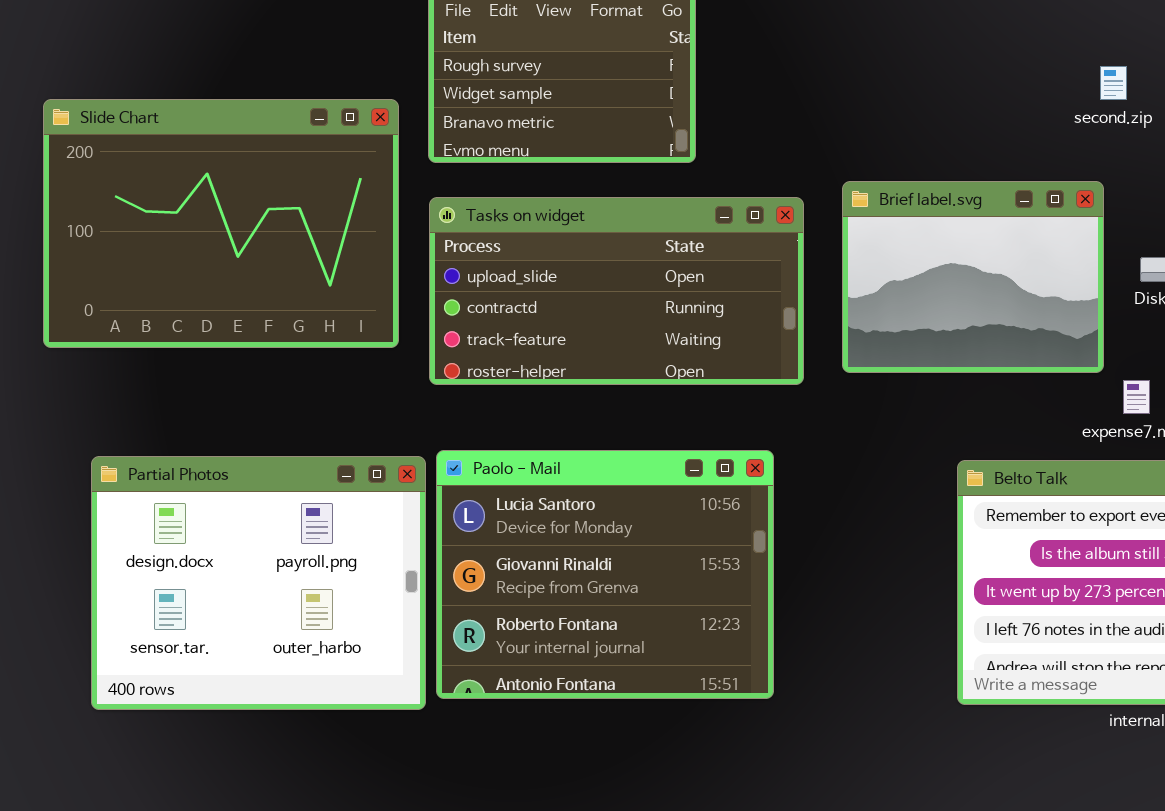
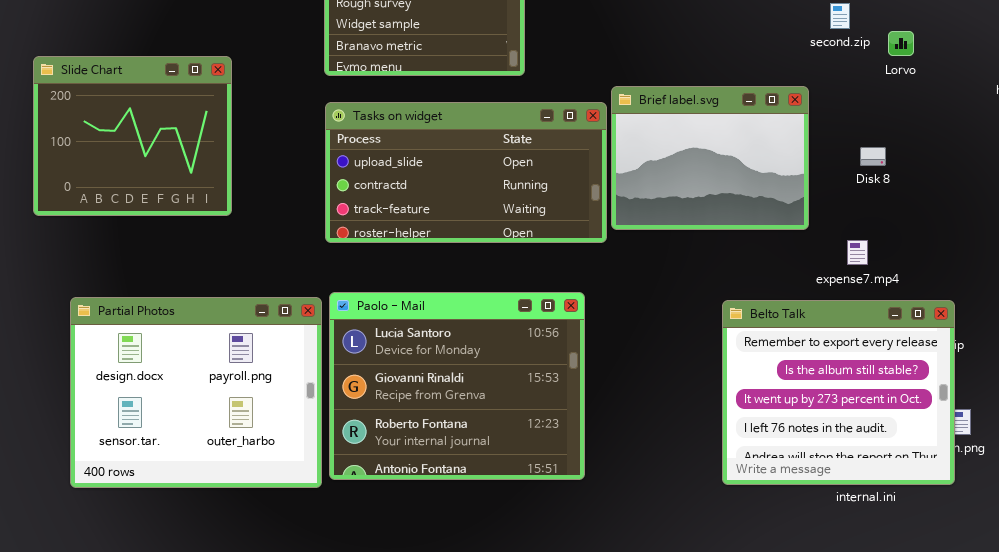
Slide Chart: [43,99,399,348] -> [33,56,232,216], resized
Brief label.svg: [842,181,1104,373] -> [611,86,809,230], moved

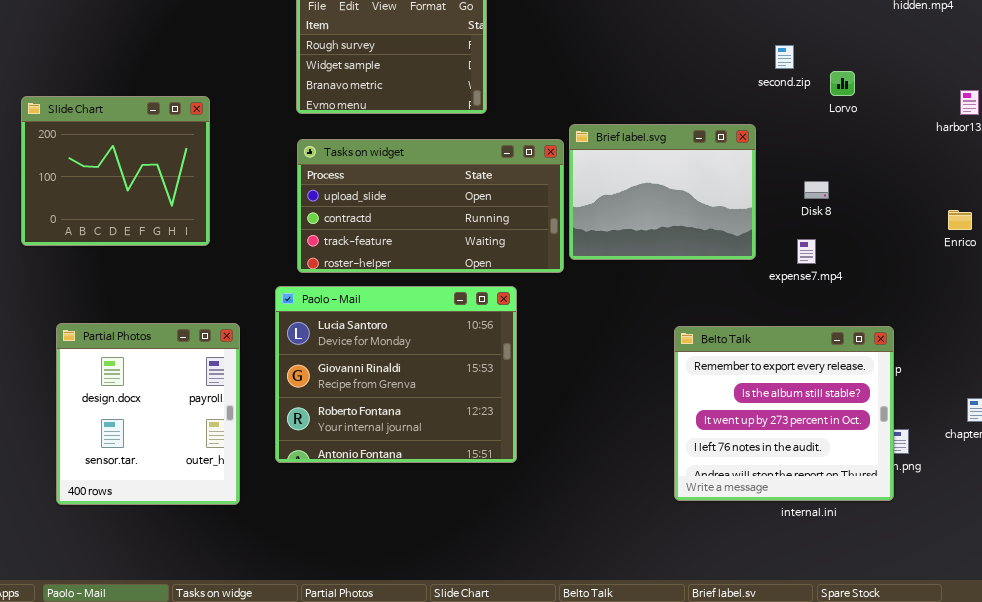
expense7.mp4: [847,240,868,265] -> [797,239,816,264], moved
Paolo - Mail: [329,292,585,480] -> [275,286,517,463], moved
Partial Photos: [70,297,322,488] -> [56,323,240,505], resized

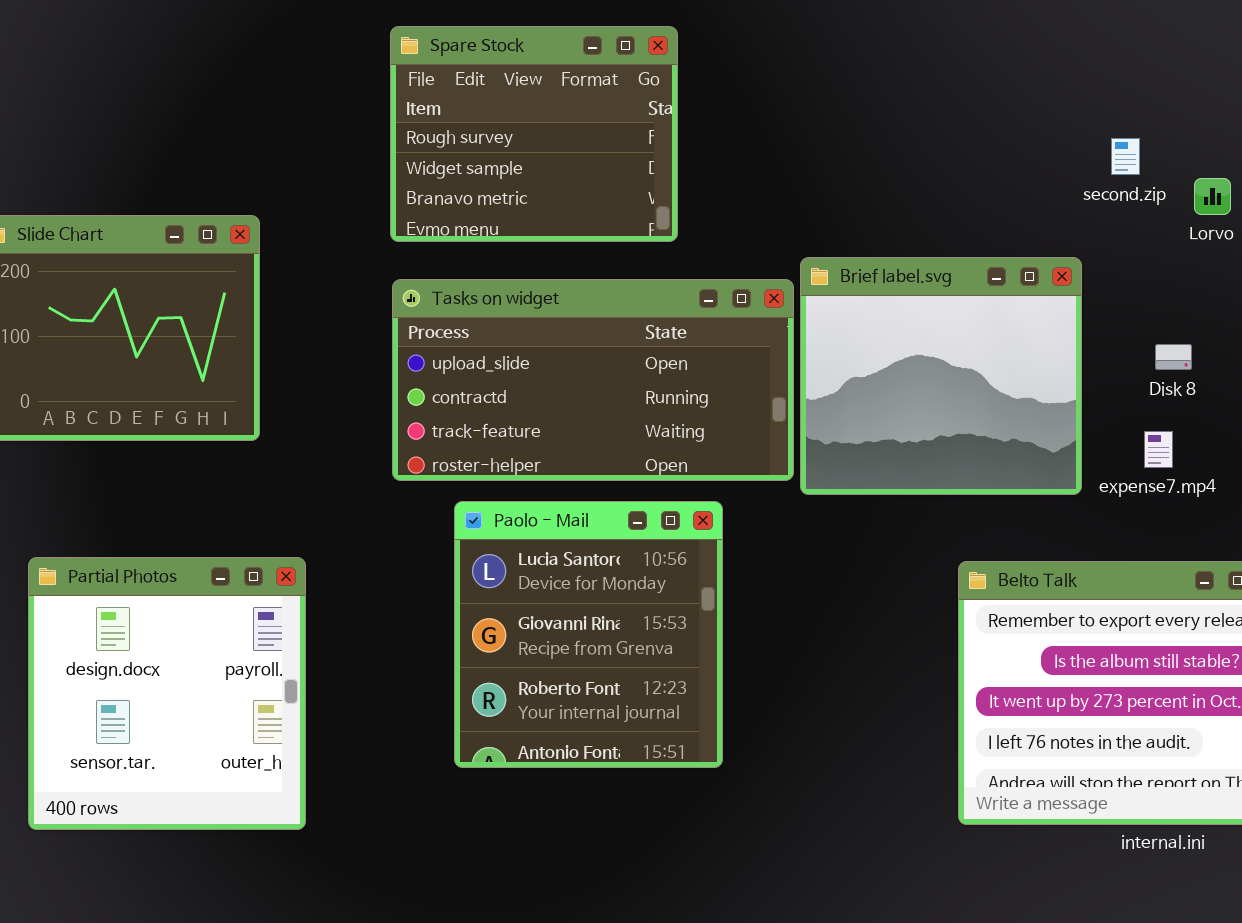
Brief label.svg: [569,124,756,260] -> [800,257,1082,495], resized
Paolo - Mail: [275,286,517,463] -> [454,501,723,768], resized

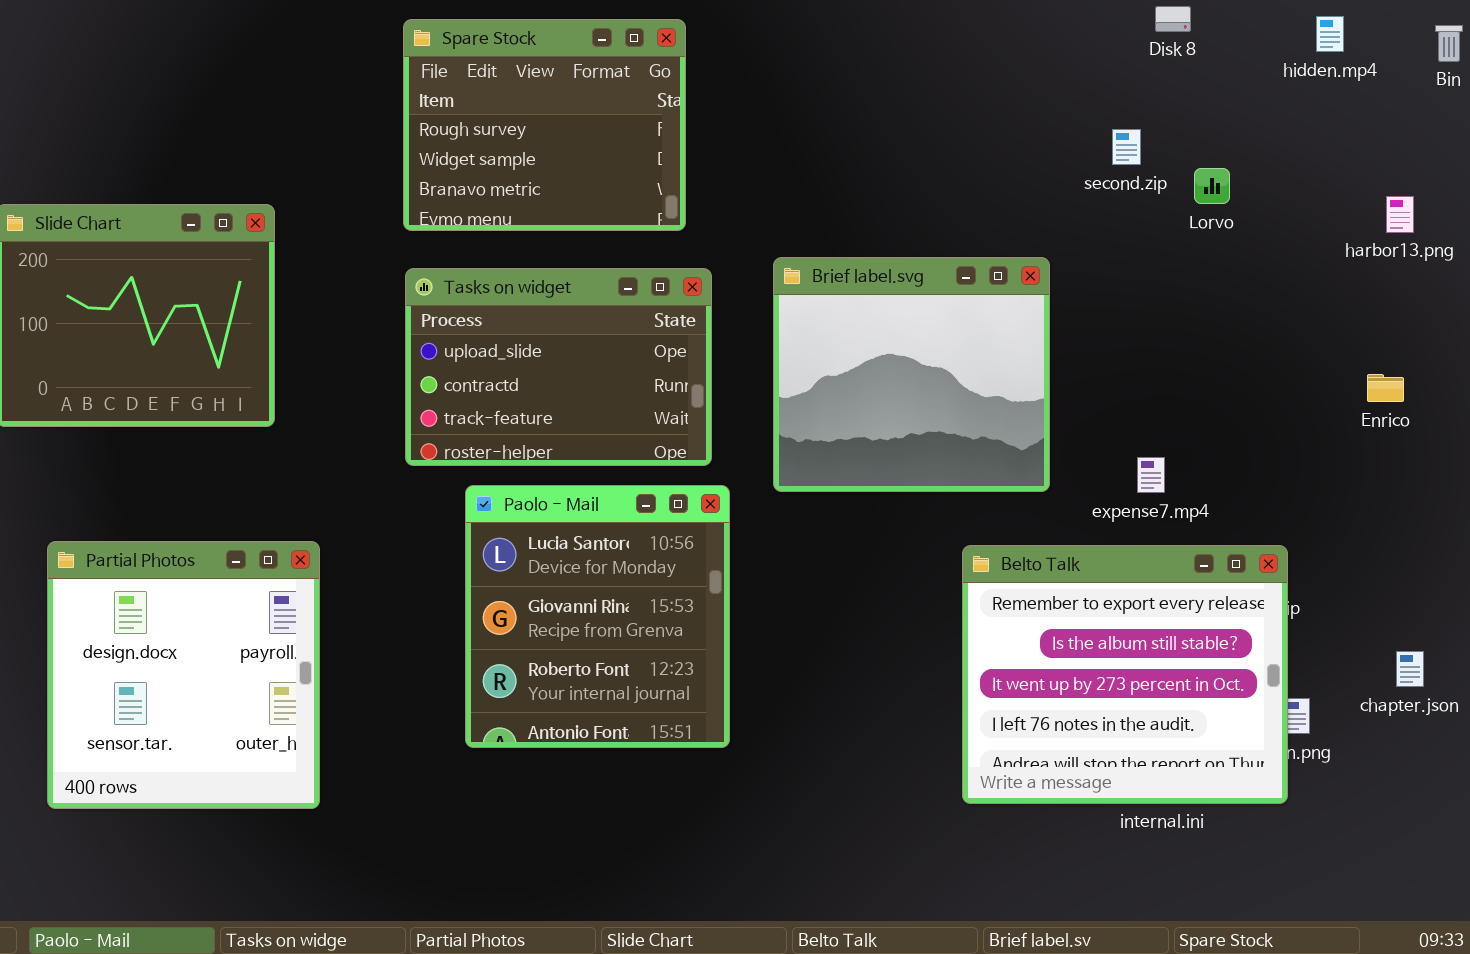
Brief label.svg: [800,257,1082,495] -> [773,257,1050,492], moved
Tasks on widget: [392,279,794,481] -> [405,268,712,466], resized
Disk 8: [1155,344,1192,370] -> [1155,6,1191,32], moved
expense7.mp4: [1144,431,1173,468] -> [1137,457,1165,493], moved

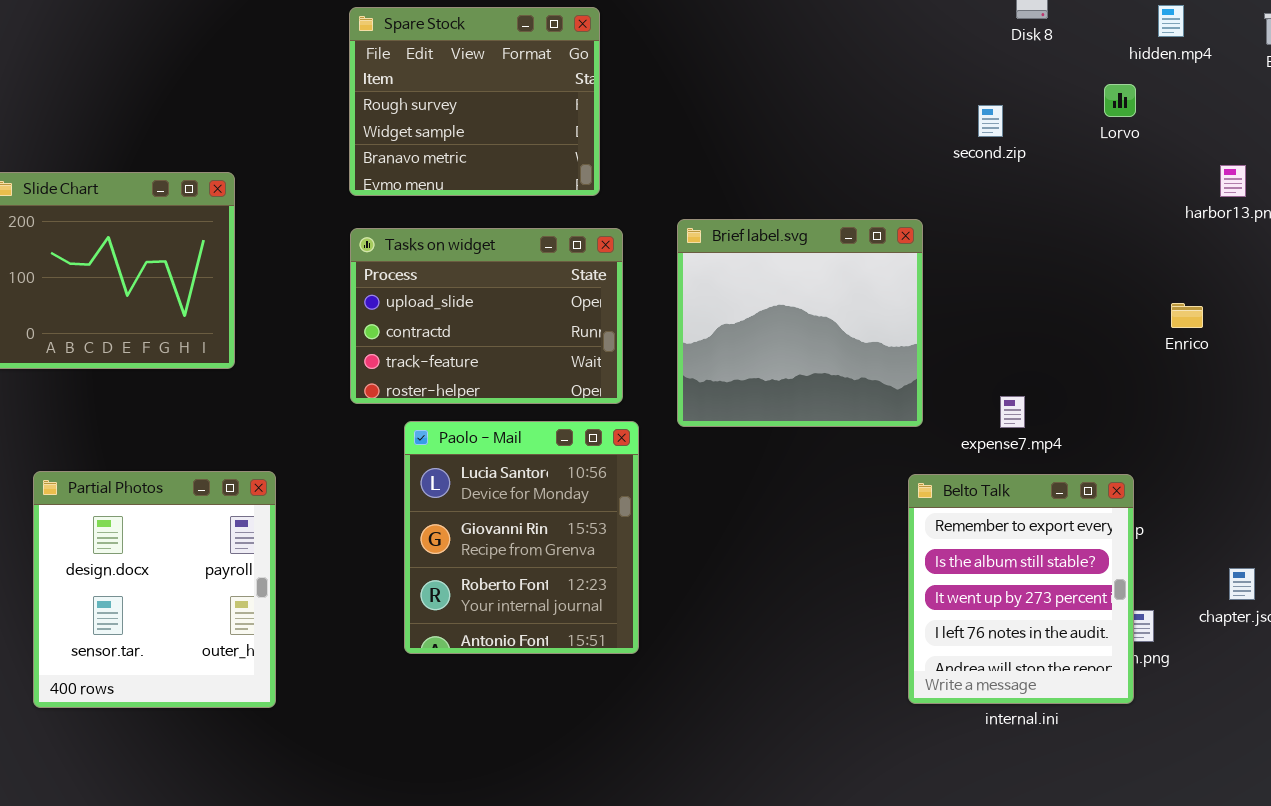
Lorvo: [1194,168,1230,204] -> [1104,84,1136,117], moved
Enrico: [1367,374,1404,402] -> [1171,303,1203,328], moved
Belto Talk: [962,545,1288,804] -> [908,474,1134,704], resized

